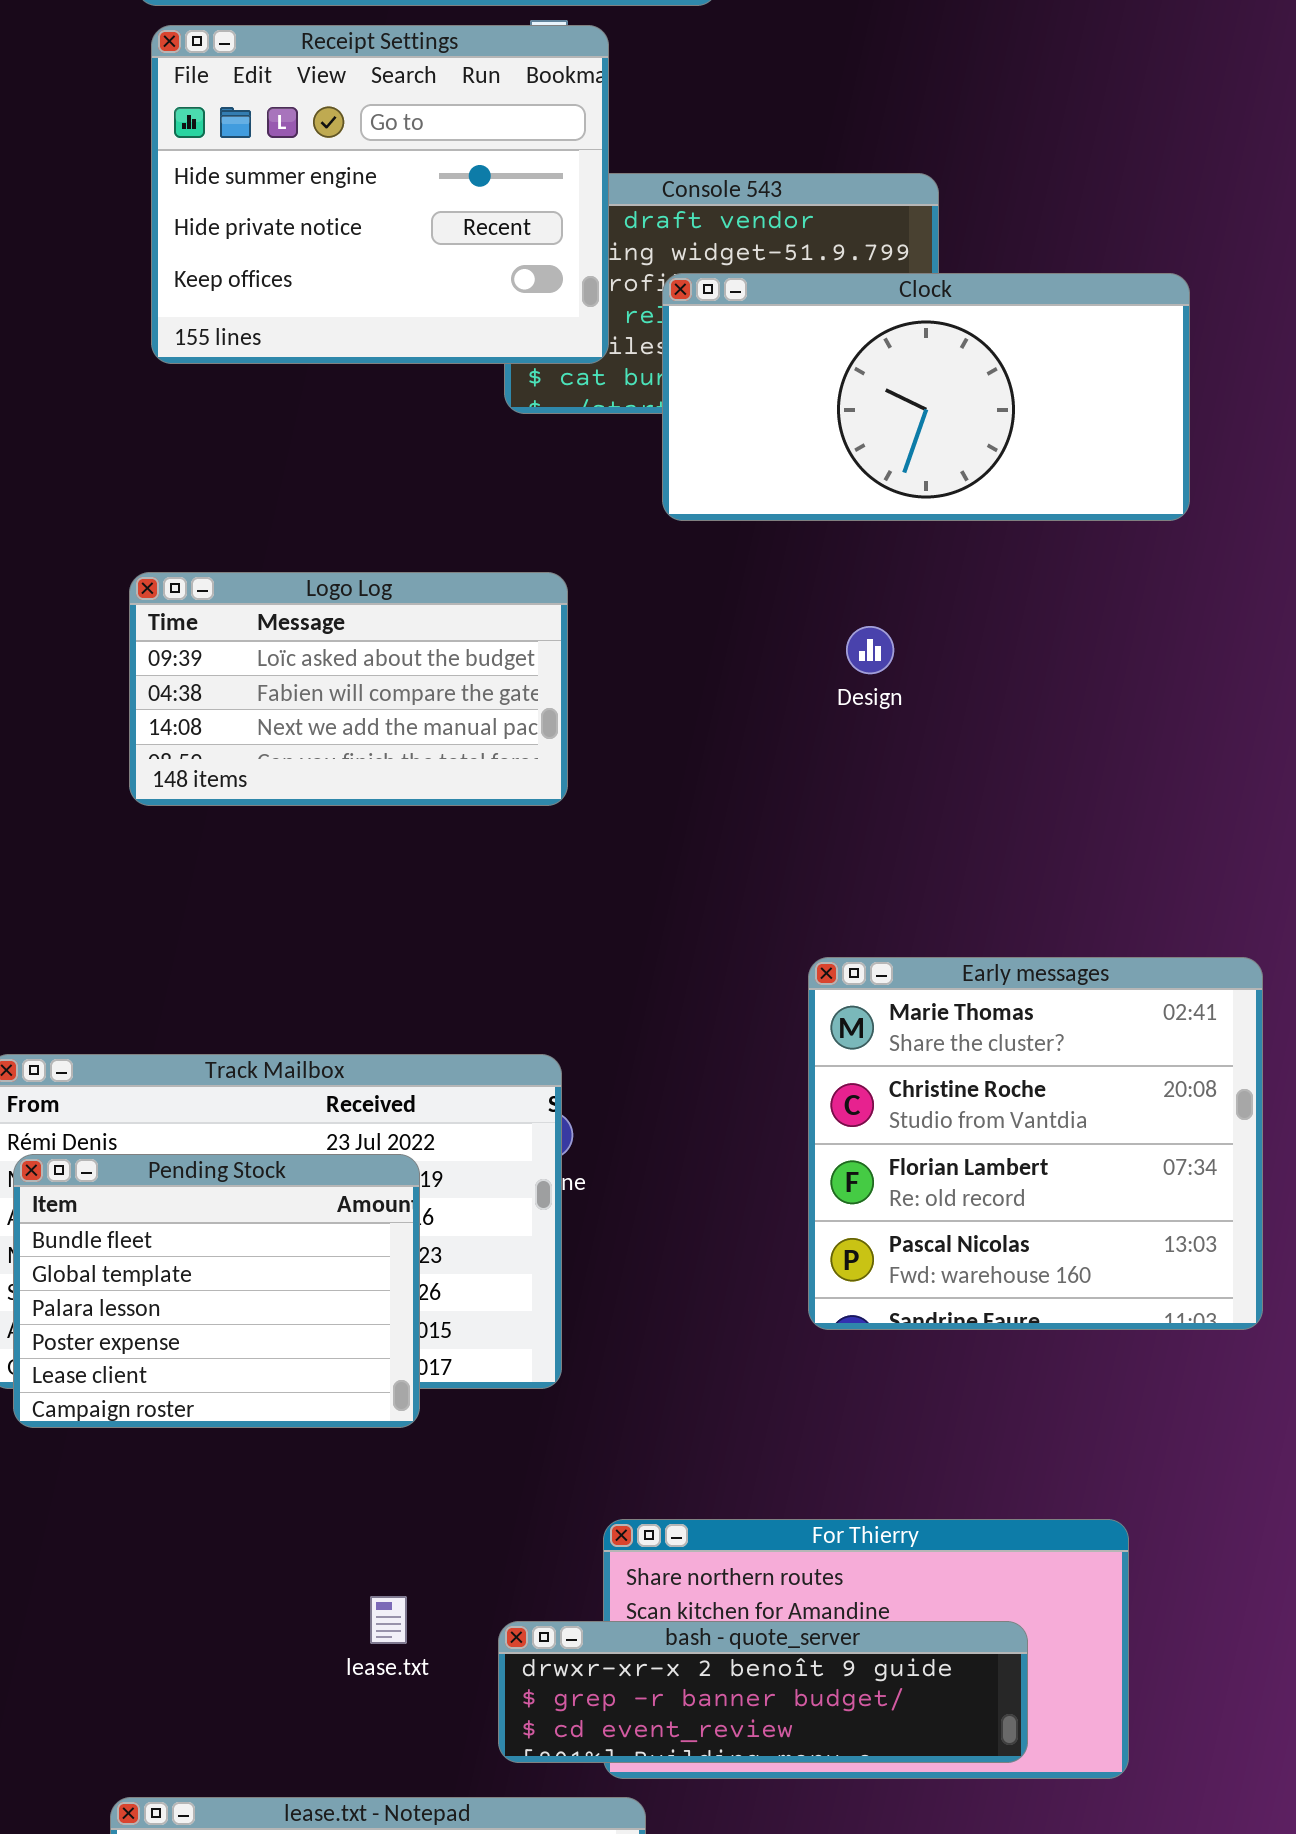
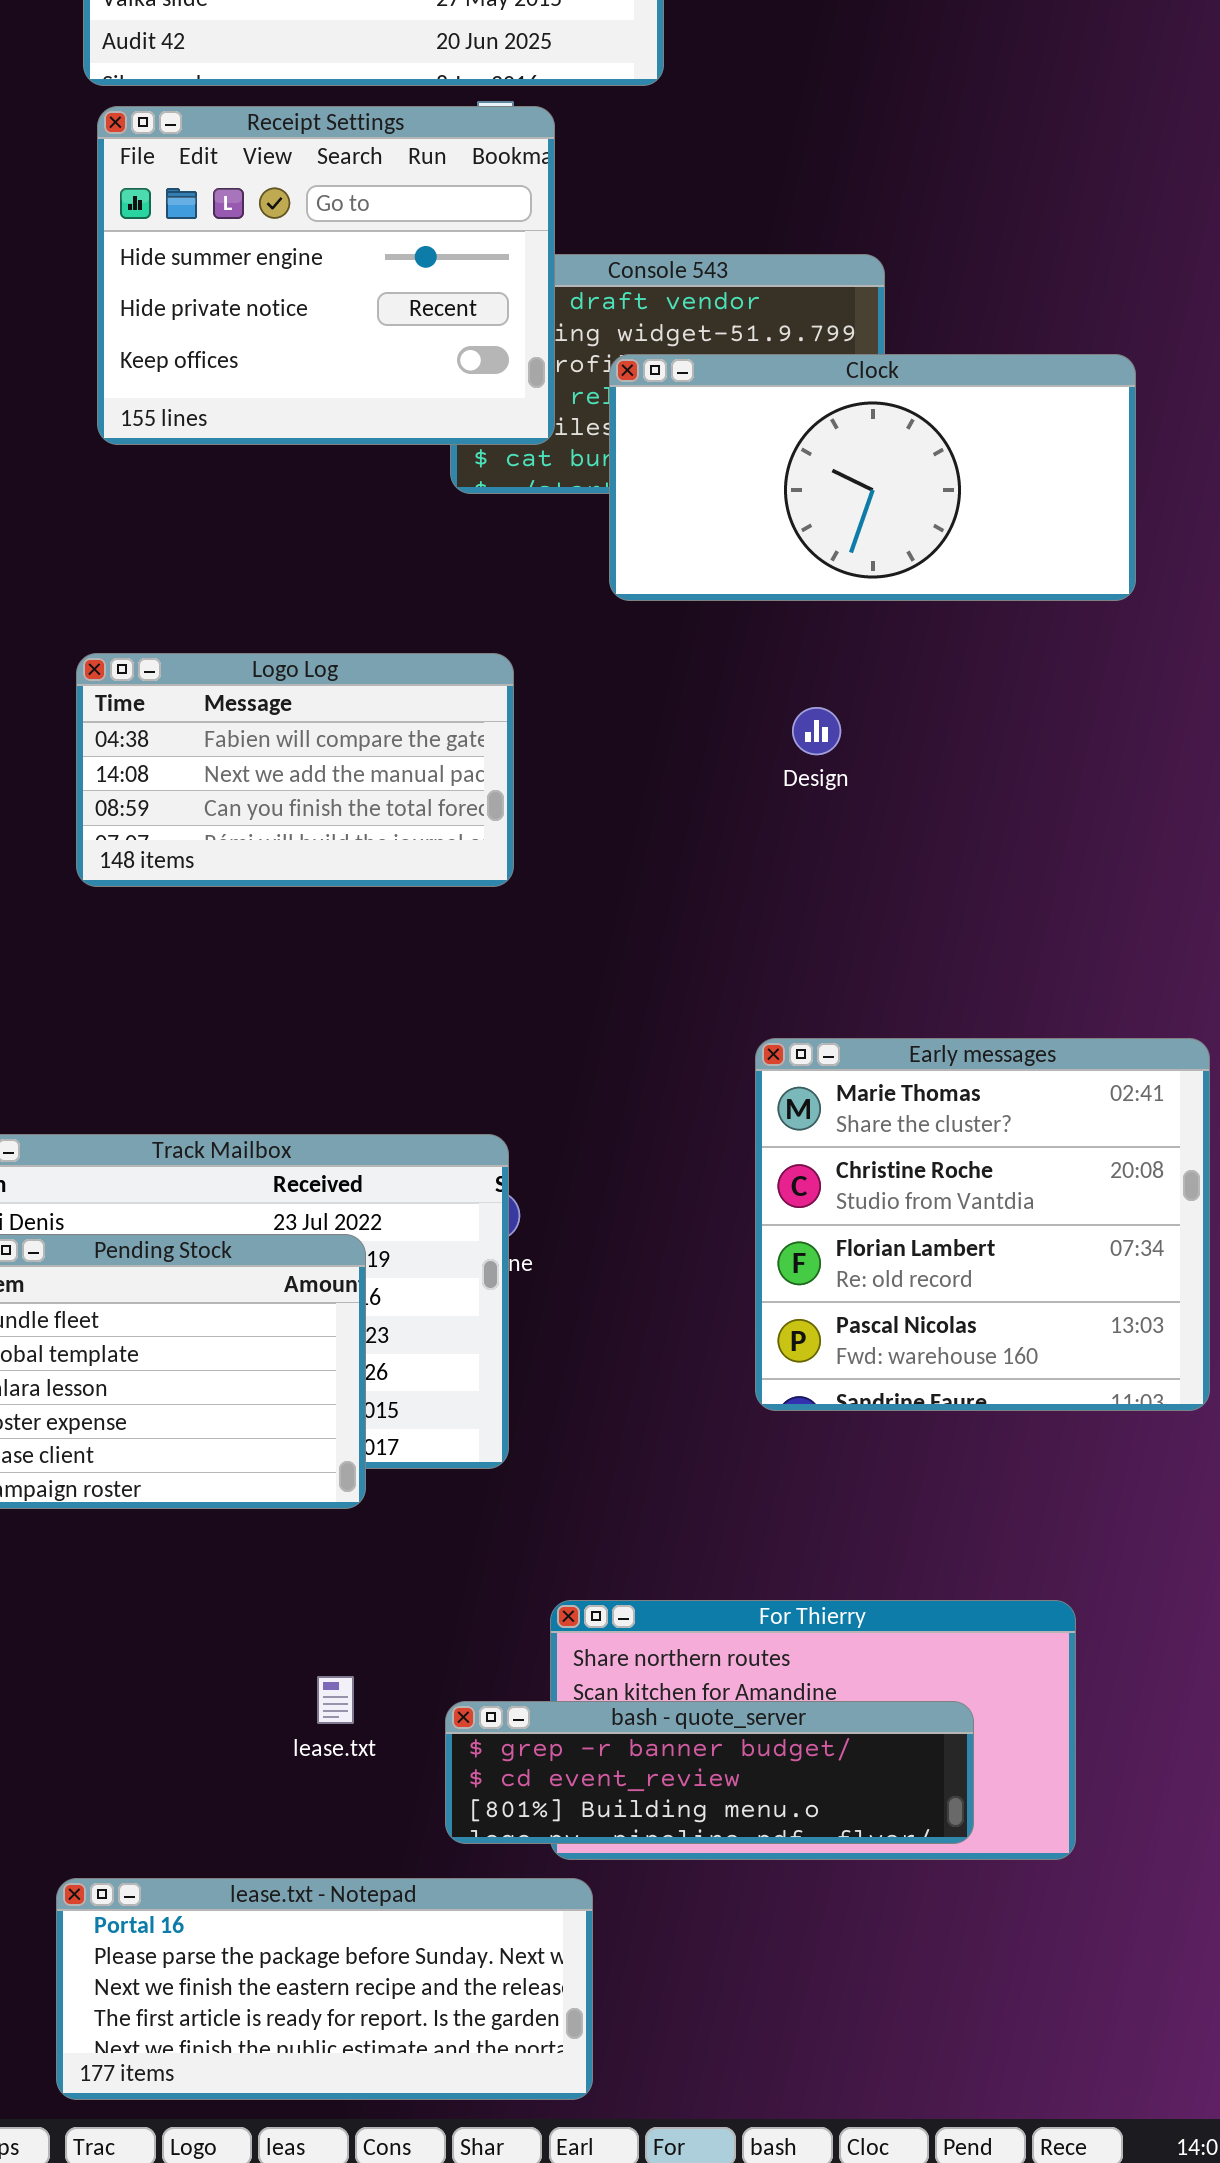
Logo Log: [129,572,568,806] -> [76,653,514,887], scrolled down 1 row
bash - quote_server: [498,1621,1028,1763] -> [445,1701,974,1844], scrolled down 1 row

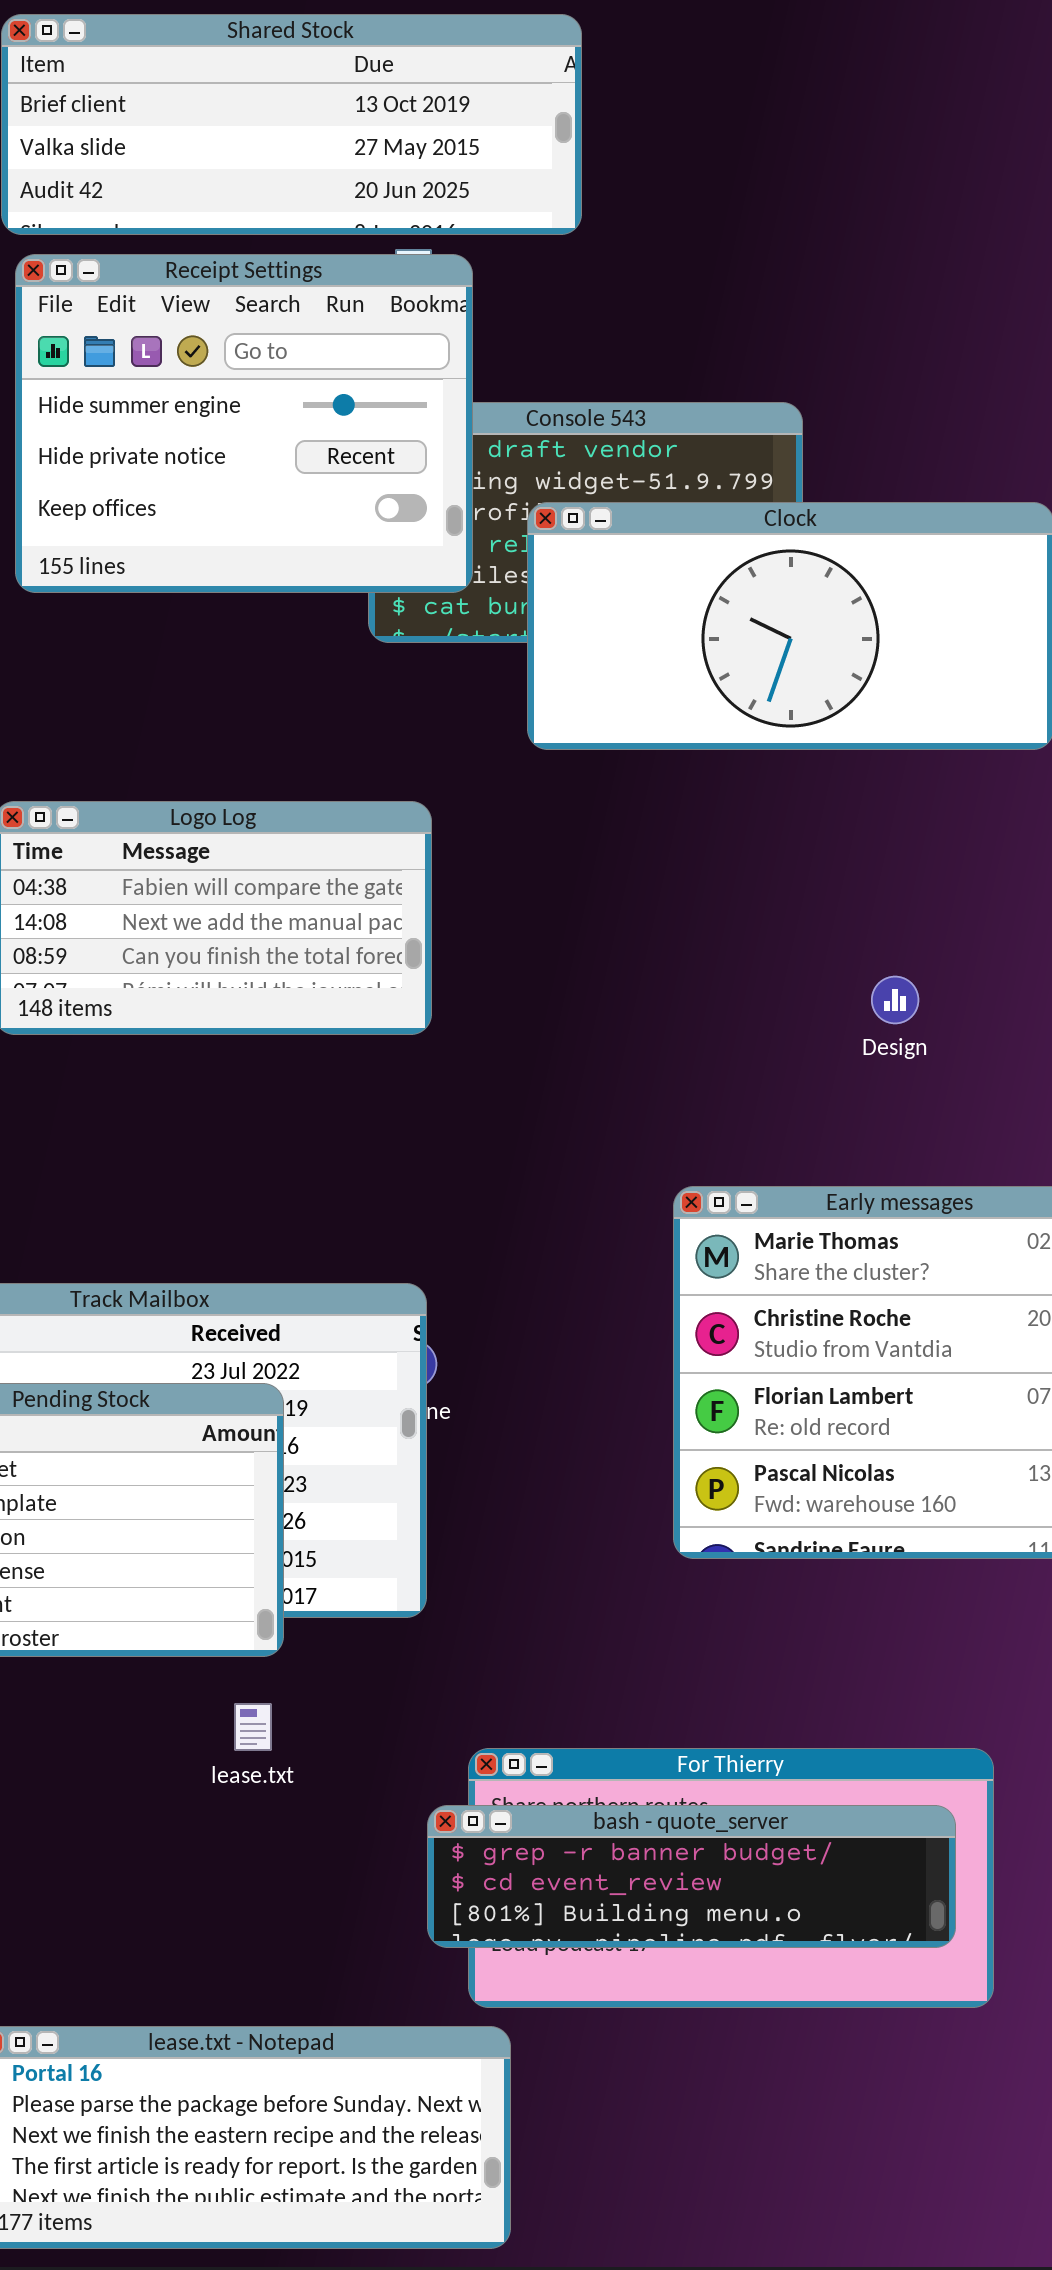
Design: [792,707,841,755] -> [871,976,919,1024], moved
lease.txt: [317,1676,354,1724] -> [234,1703,272,1751], moved
bash - quote_server: [445,1701,974,1844] -> [427,1805,956,1948], moved

